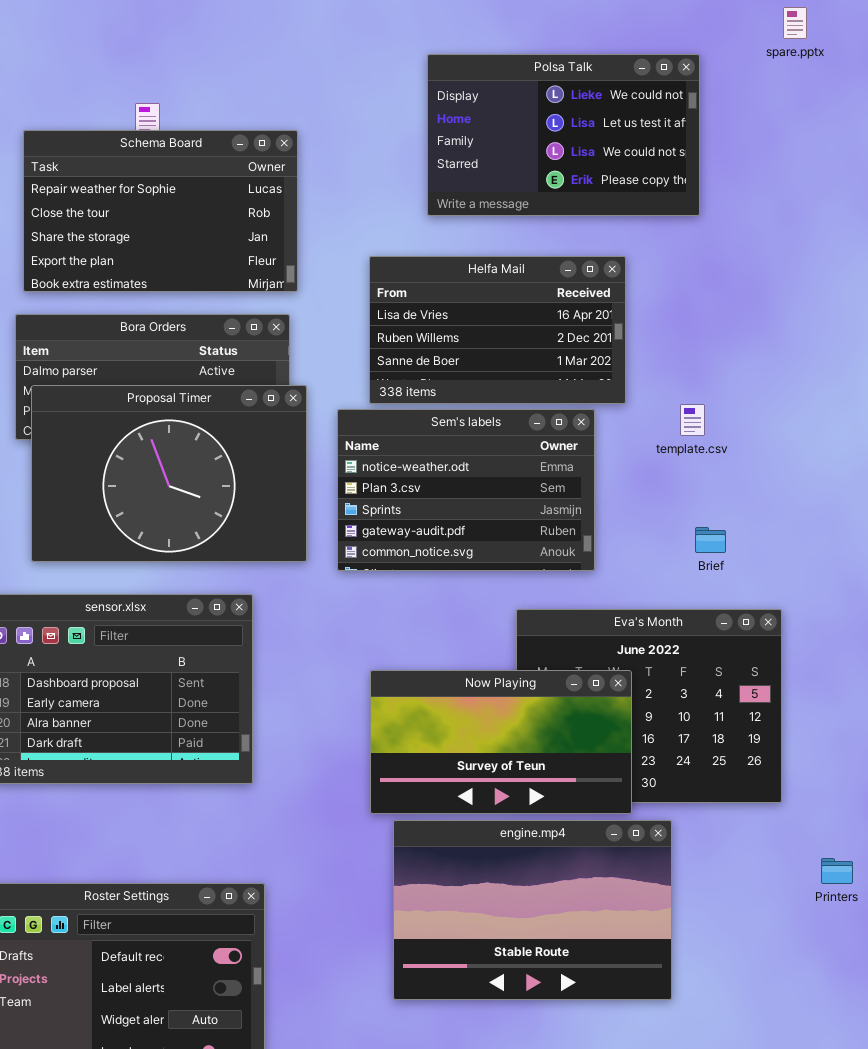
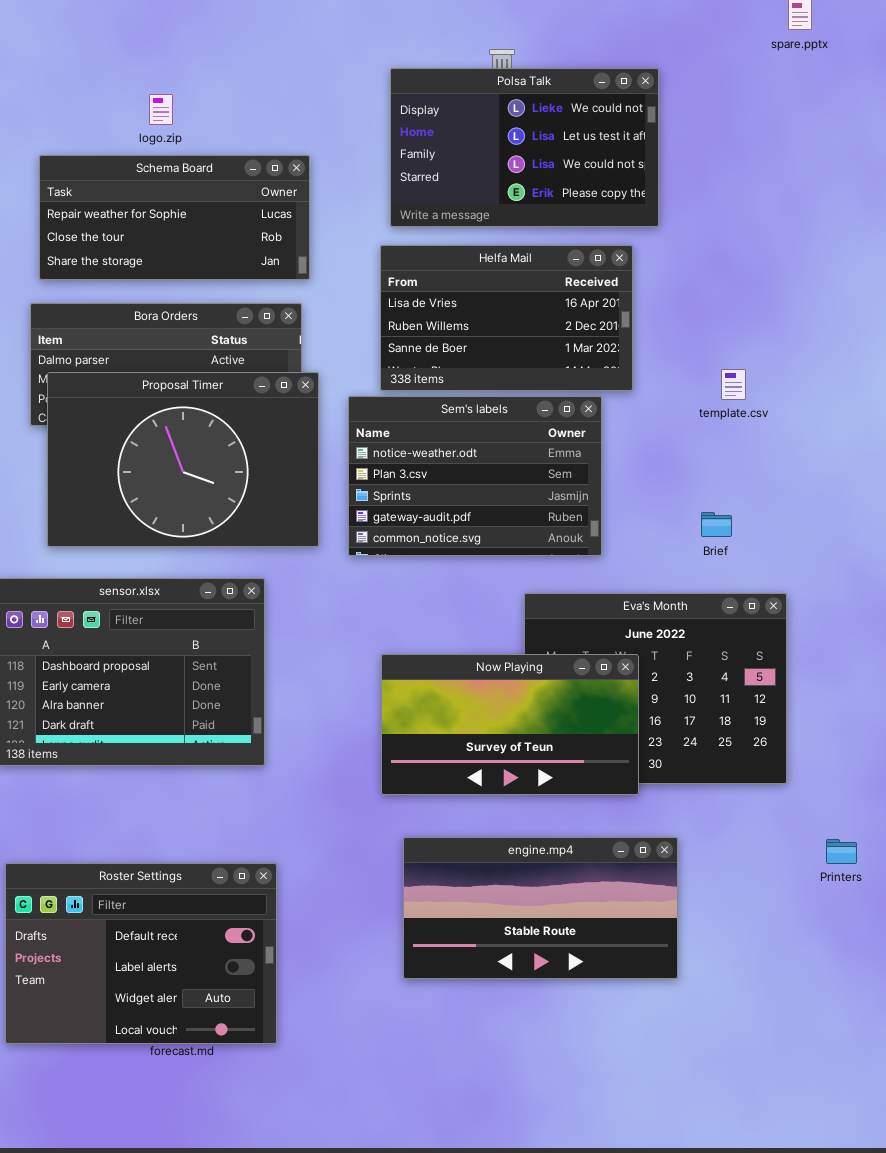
Polsa Talk: [427,54,700,216] -> [390,68,659,227], moved
Schema Board: [23,130,298,292] -> [39,155,310,280], resized
template.csv: [680,404,705,436] -> [721,369,746,400], moved
engine.mp4: [393,820,672,1000] -> [403,837,678,979], resized

